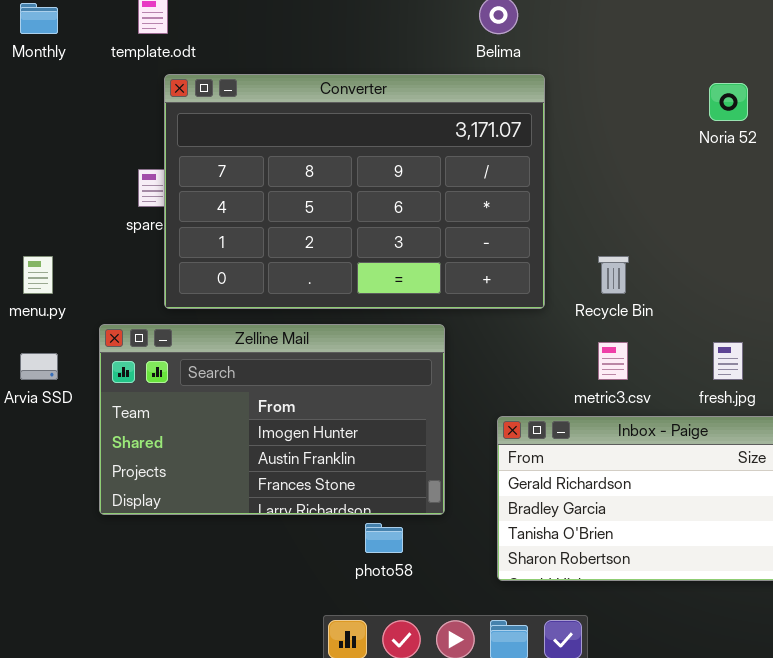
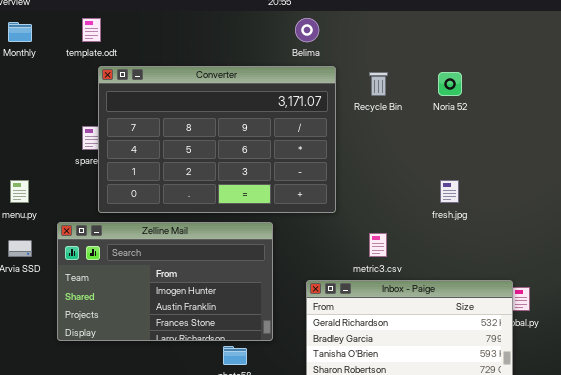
Recycle Bin: [598,256,629,294] -> [369,72,388,96], moved
fresh.jpg: [713,342,743,380] -> [440,180,459,203], moved

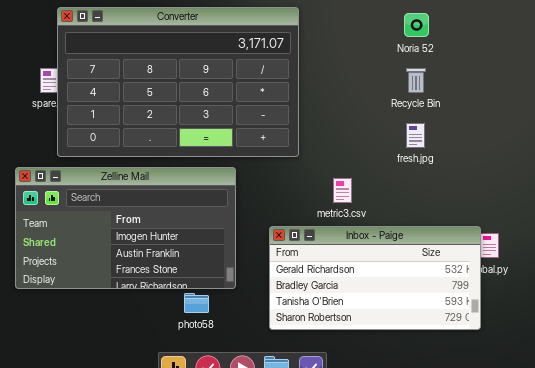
Recycle Bin: [369,72,388,96] -> [406,68,426,93], moved

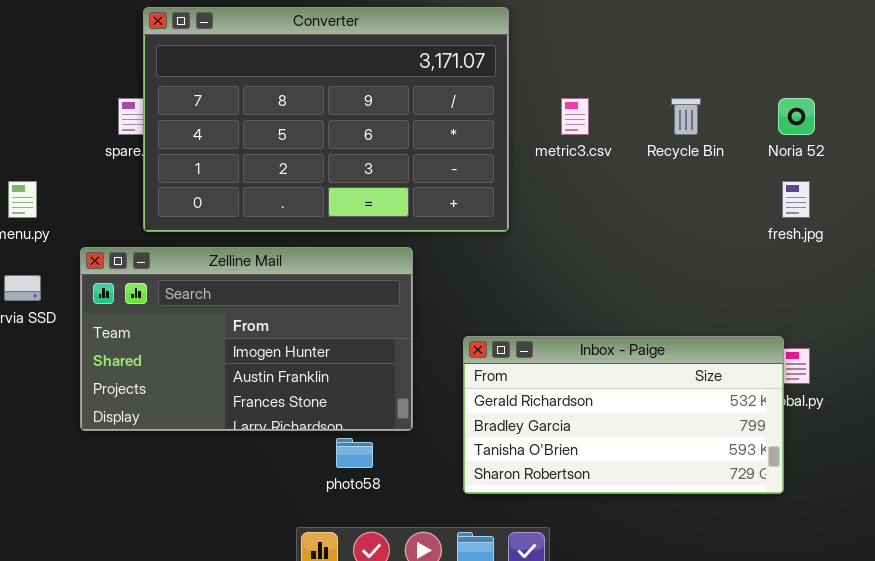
Noria 52: [404,13,429,37] -> [778,98,815,135], moved
fresh.jpg: [406,123,425,148] -> [782,181,810,218], moved
metric3.csv: [333,178,352,203] -> [561,98,589,135], moved

